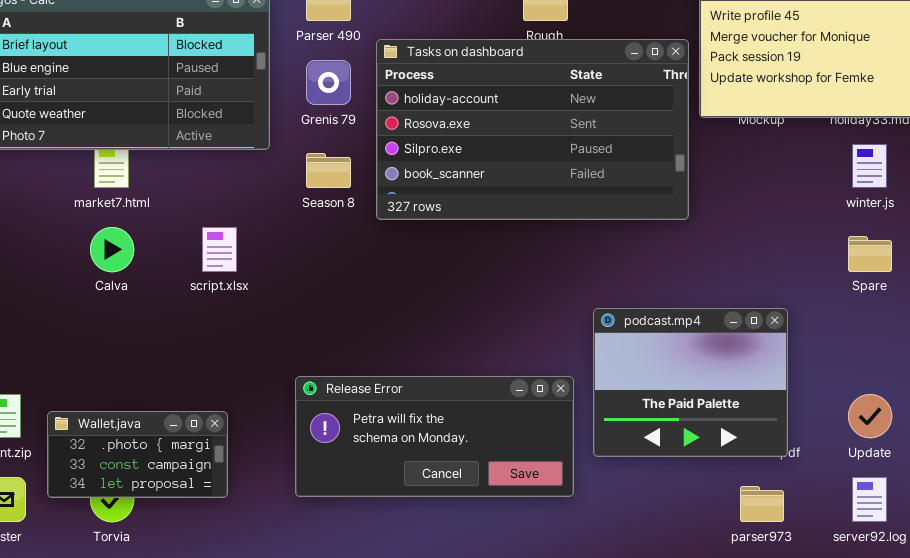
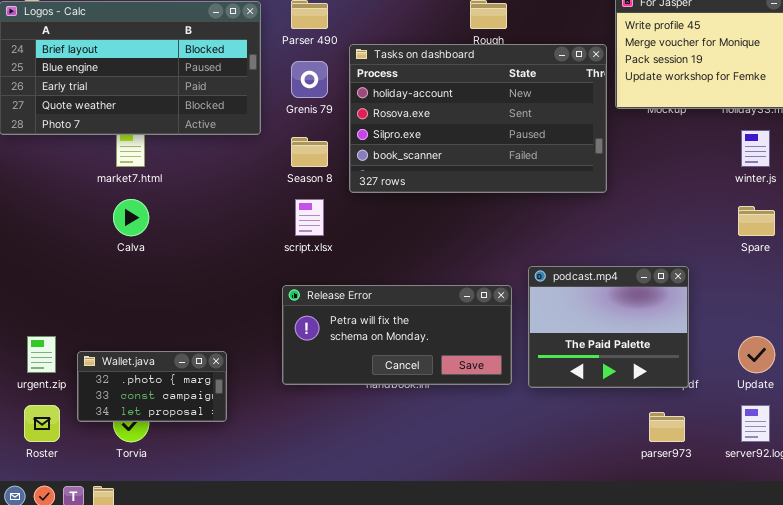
script.xlsx: [202,227,237,272] -> [295,199,324,236], moved
Release Error: [295,376,574,497] -> [282,285,512,385], moved

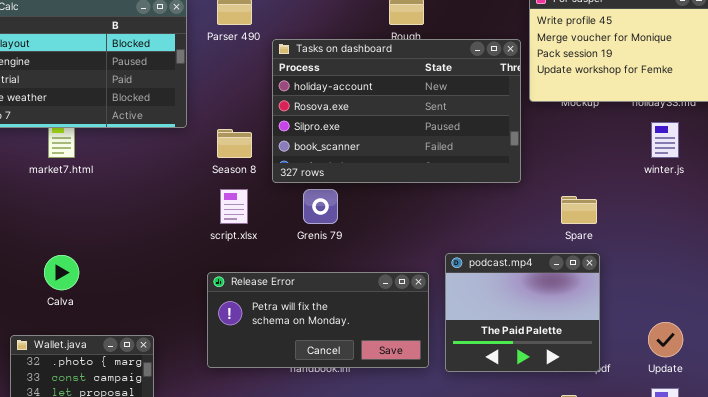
Grenis 79: [291,61,328,98] -> [303,189,338,224], moved
Calva: [113,199,149,236] -> [44,255,79,290], moved
Spare: [738,206,775,236] -> [561,196,597,224], moved

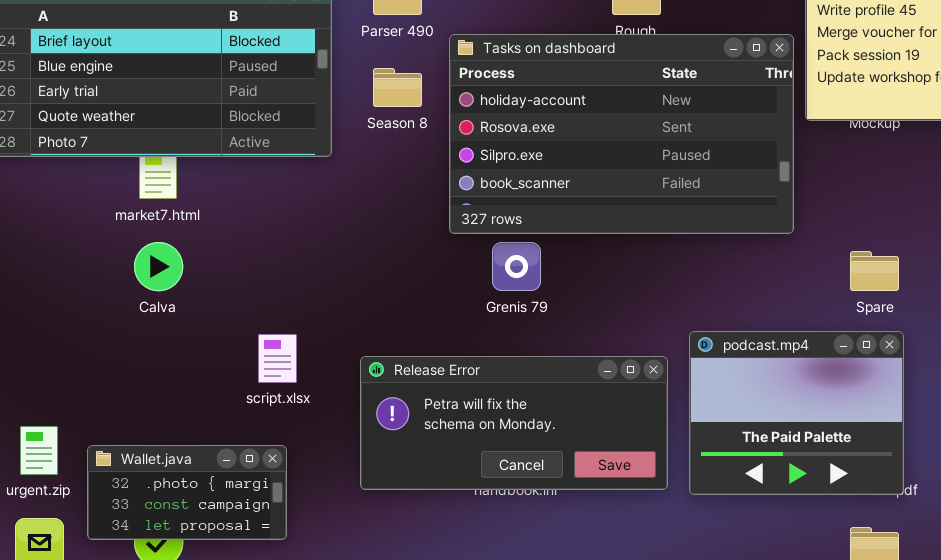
Season 8: [217,129,252,158] -> [373,68,422,107], moved
script.xlsx: [220,189,248,224] -> [258,334,297,383], moved
Calva: [44,255,79,290] -> [134,242,183,291], moved

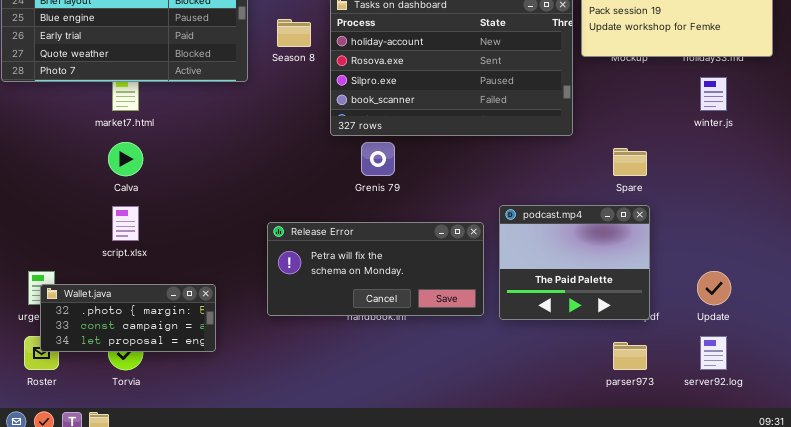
script.xlsx: [258,334,297,383] -> [112,206,139,241], moved
Wallet.java: [87,445,287,540] -> [40,284,216,352], resized

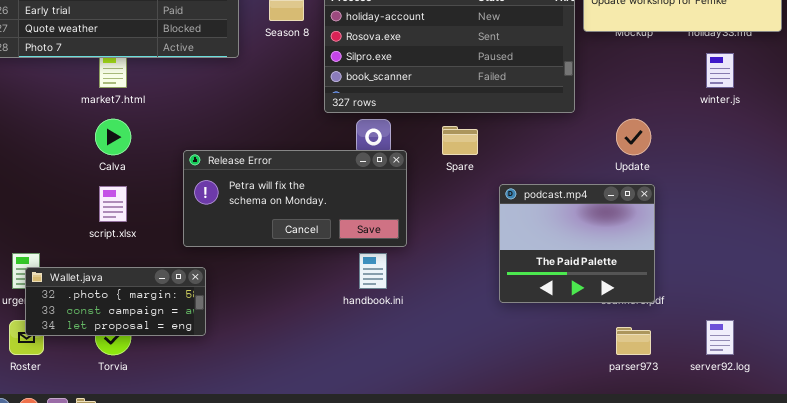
Spare: [613,148,647,176] -> [442,126,478,155], moved
Release Error: [267,222,484,316] -> [183,150,407,247], moved
Update: [697,271,731,305] -> [616,119,651,155], moved

